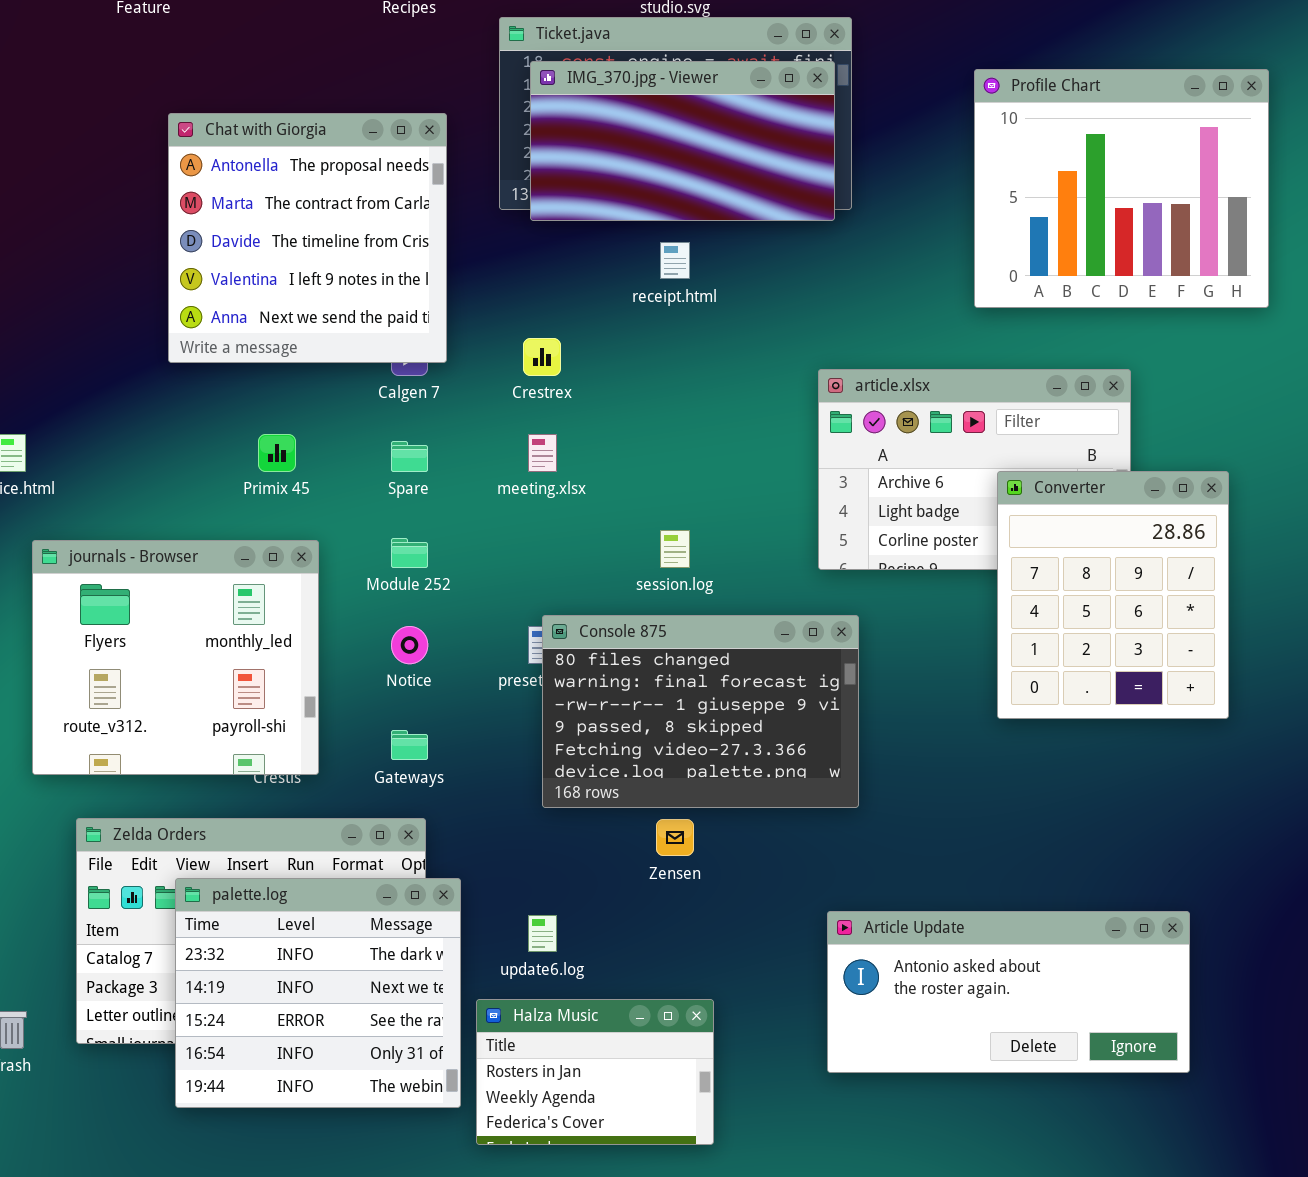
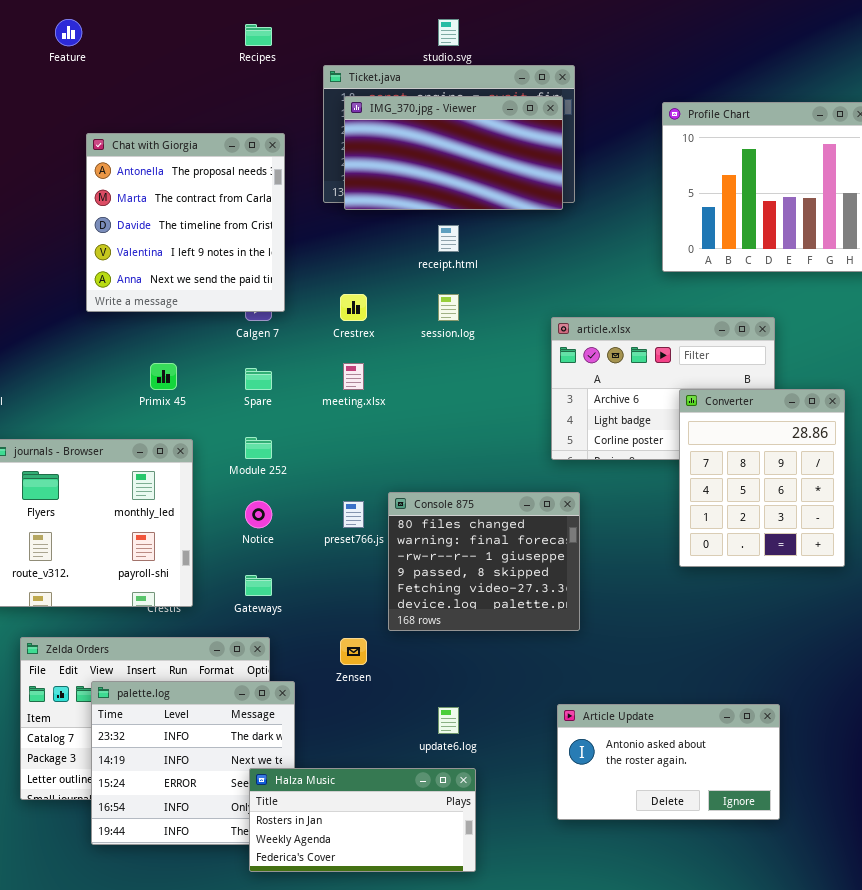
session.log: [660,530,690,568] -> [438,294,459,321], moved
Console 875: [542,615,859,808] -> [388,492,580,631], resized
Zensen: [656,819,694,856] -> [340,638,367,665], moved
Article Update: [827,911,1190,1073] -> [557,704,780,820], resized
update6.log: [528,915,557,952] -> [438,707,459,734], moved
Halza Music: [476,999,714,1145] -> [249,768,476,872], resized

